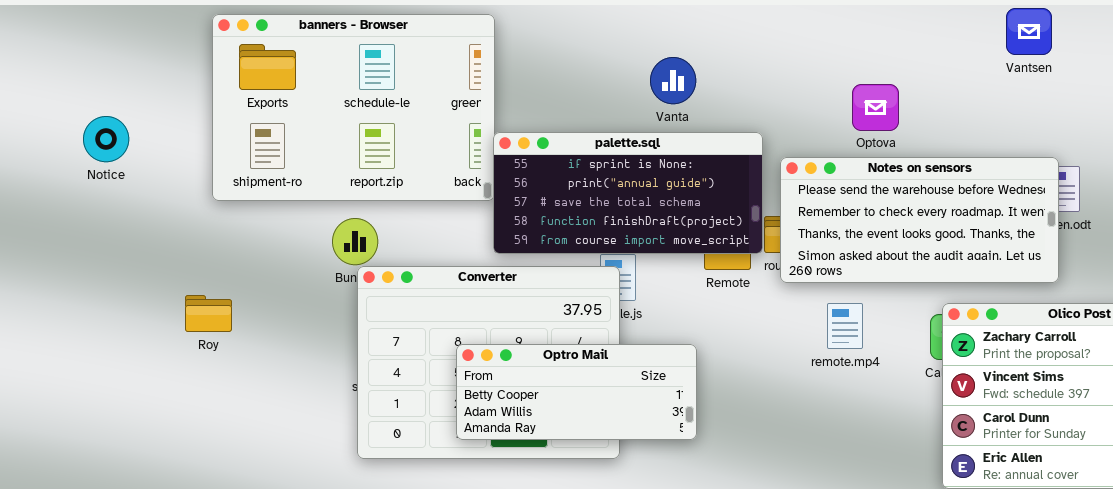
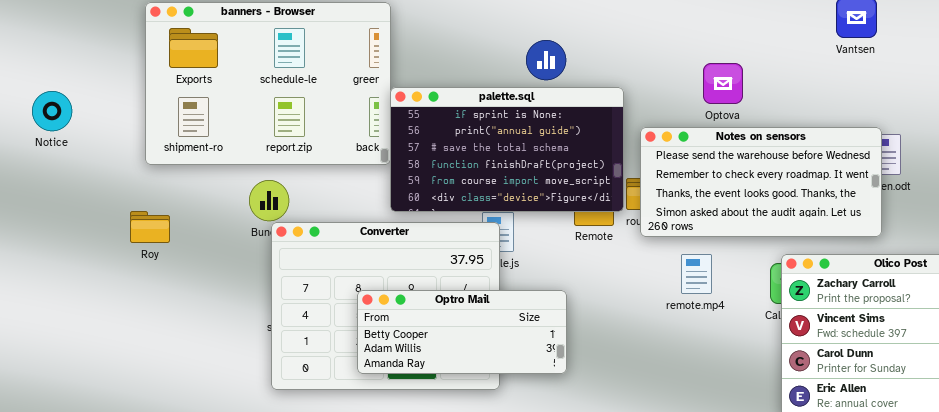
palette.sql: [493,132,763,254] -> [390,87,624,212], resized
Roy: [185,295,232,332] -> [130,211,170,243], moved

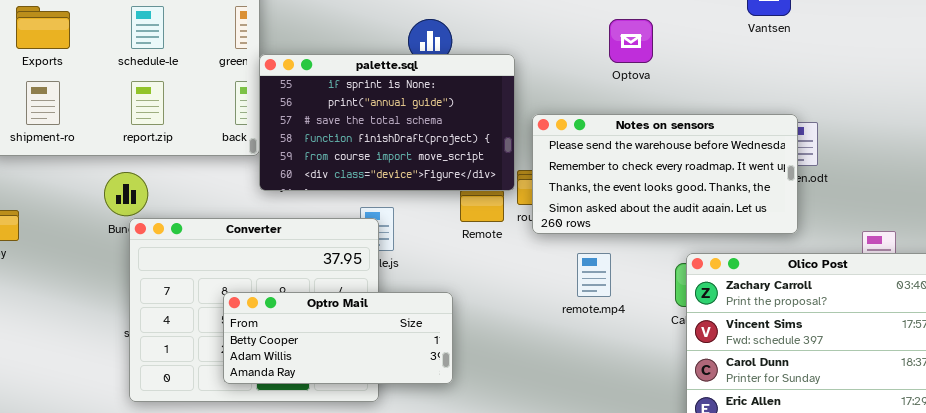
Optova: [703,63,743,104] -> [609,19,653,63], moved
palette.sql: [390,87,624,212] -> [259,54,515,191], moved

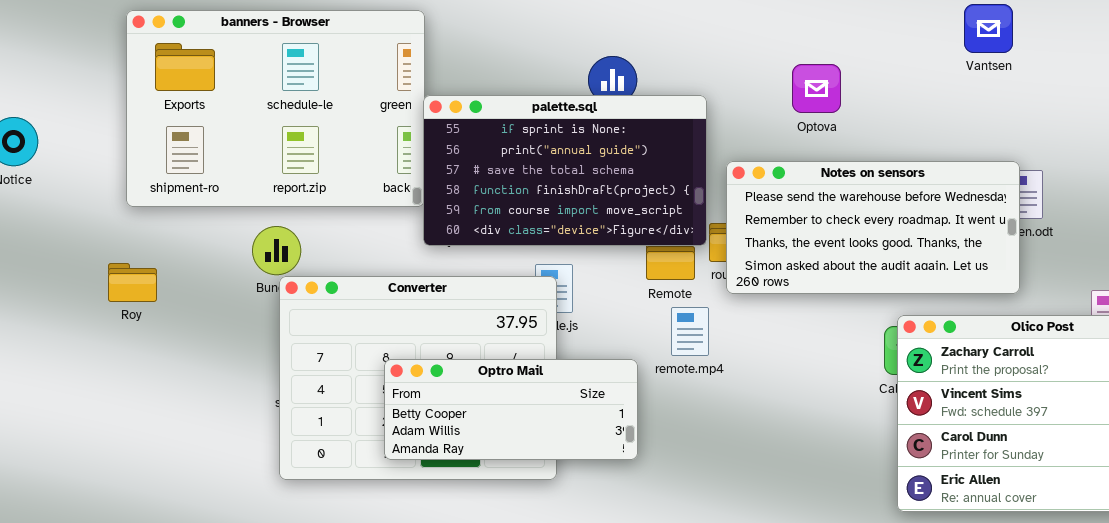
Optova: [609,19,653,63] -> [792,64,841,113], moved
remote.mp4: [577,253,611,297] -> [671,307,709,356], moved

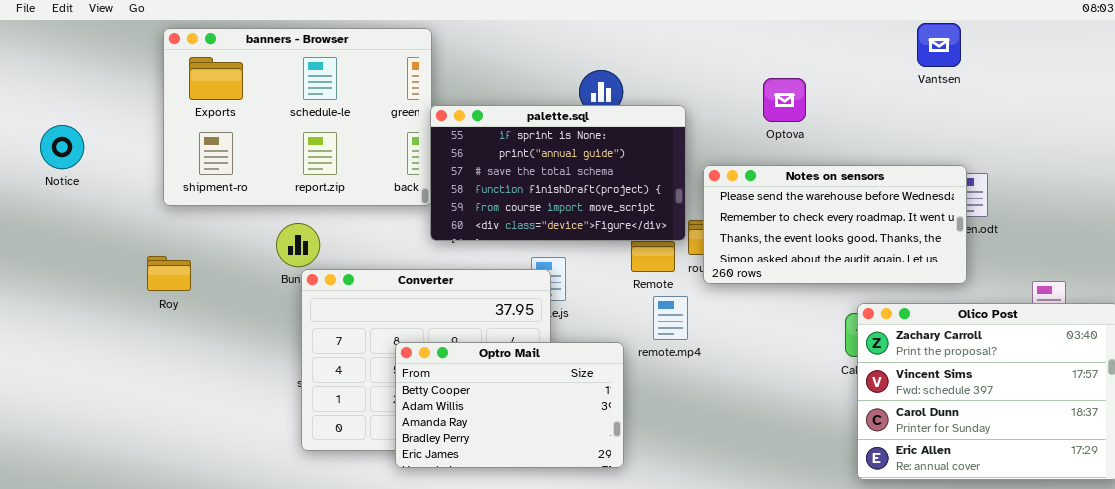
Optro Mail: [384,359,638,460] -> [395,342,624,468], resized

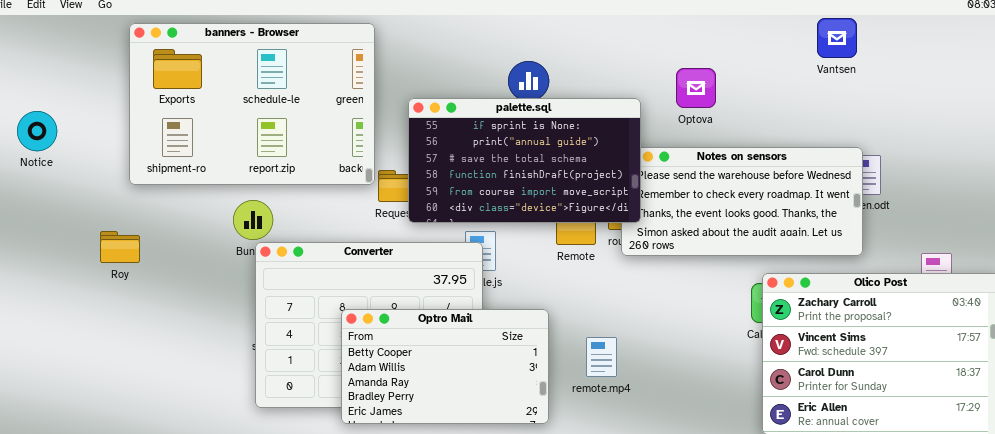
palette.sql: [430,105,686,241] -> [408,98,641,223], moved
Roy: [147,256,191,291] -> [100,231,140,263], moved
remote.mp4: [653,296,688,340] -> [586,337,617,377], moved

